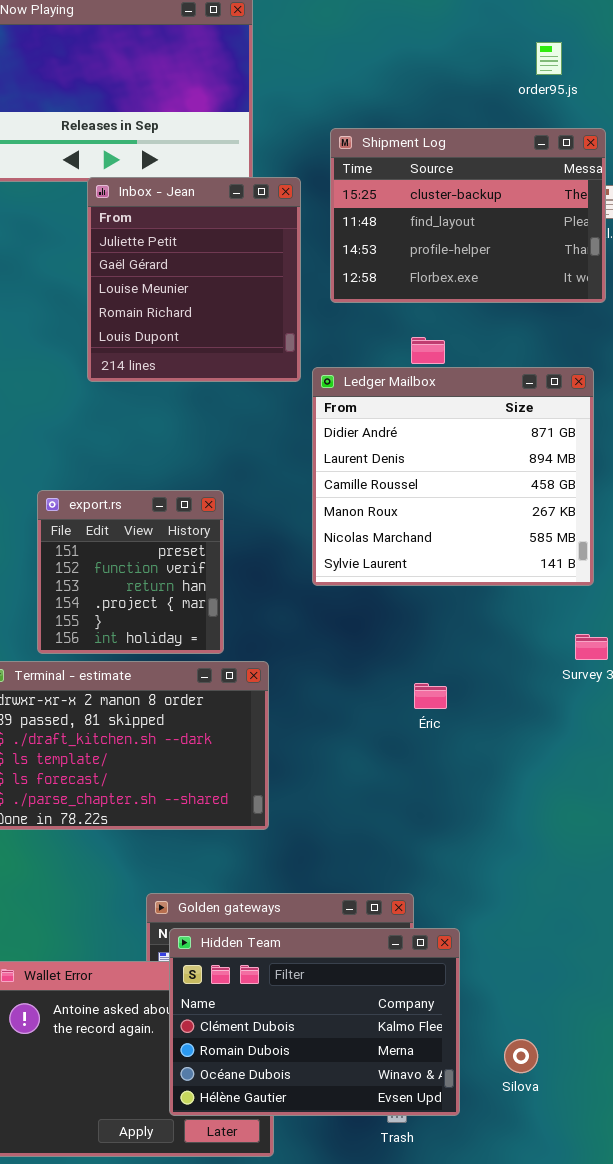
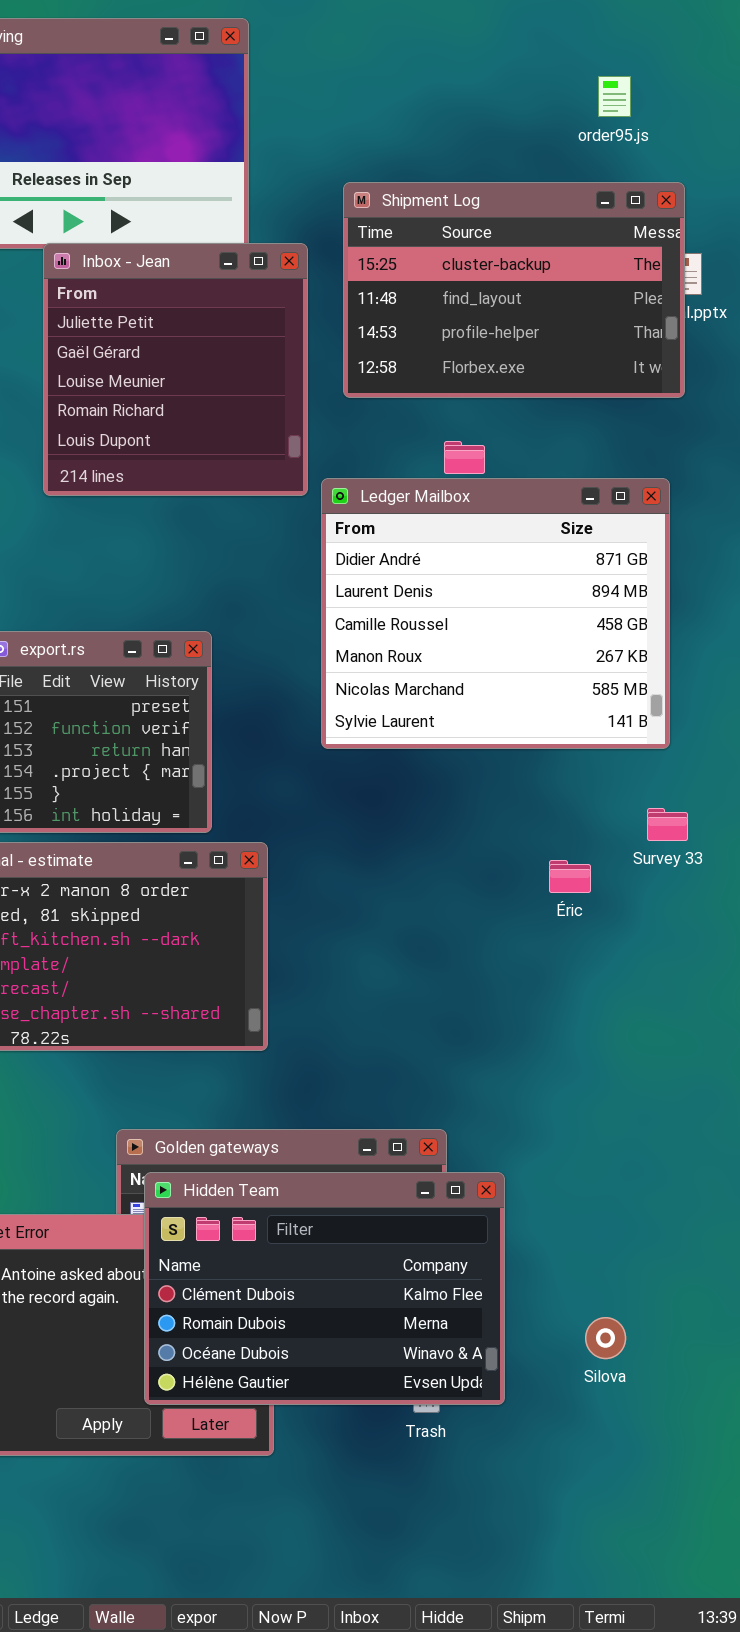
Éric: [414,683,447,709] -> [549,860,591,893], moved
Silova: [504,1039,538,1073] -> [585,1317,626,1359], moved

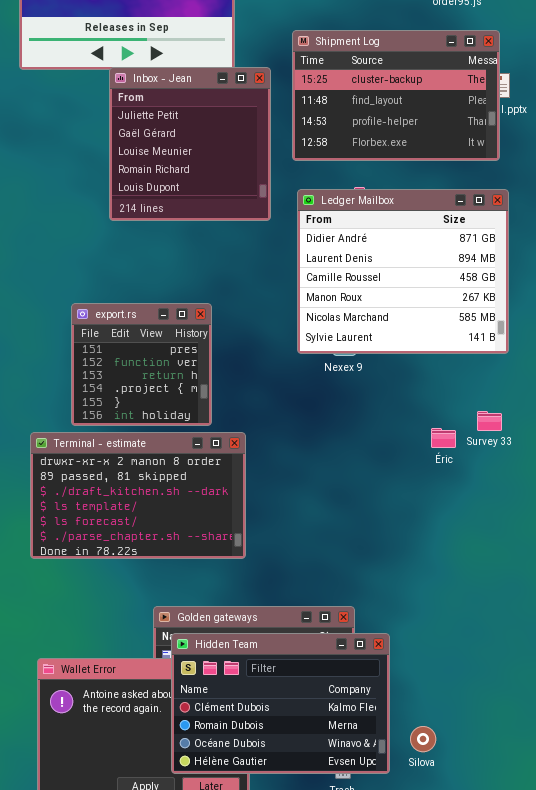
Ledger Mailbox: [321,478,670,749] -> [297,189,509,354], moved
Éric: [549,860,591,893] -> [431,428,456,448], moved
Silova: [585,1317,626,1359] -> [410,726,436,752], moved

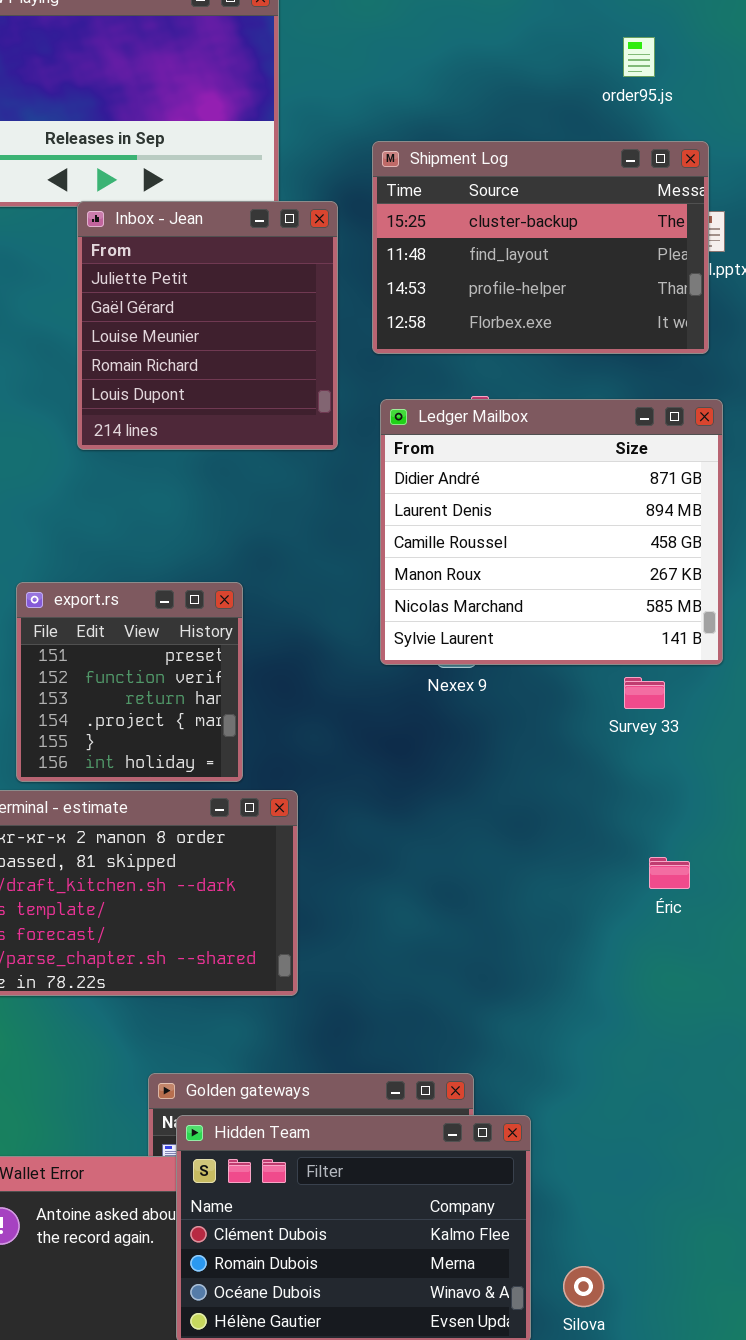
Survey 33: [477,411,502,431] -> [624,677,665,709], moved
Éric: [431,428,456,448] -> [649,857,690,889], moved

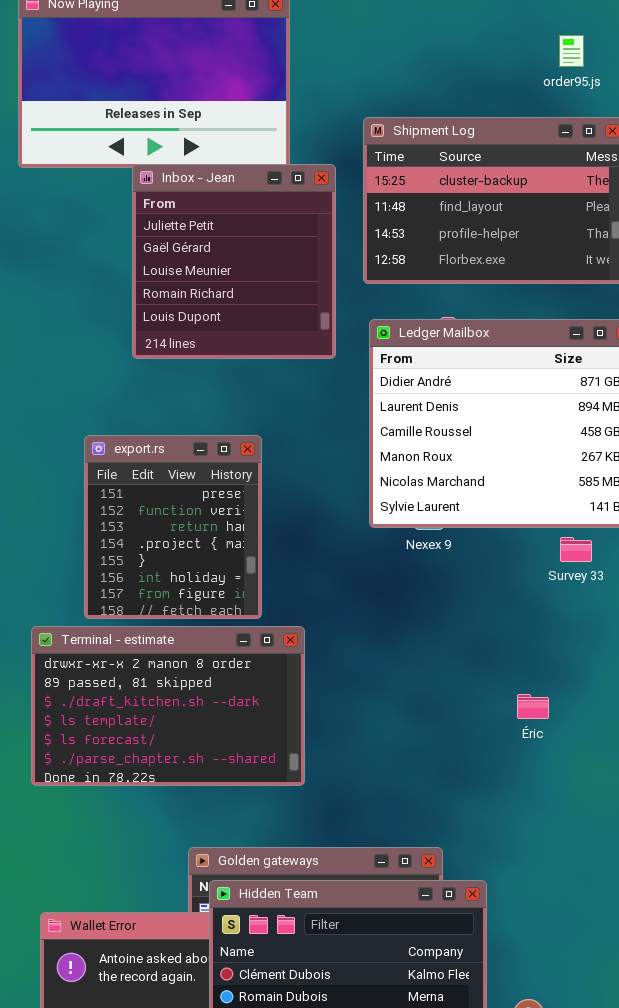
export.rs: [16,582,243,782] -> [84,435,262,619], resized
Éric: [649,857,690,889] -> [517,694,549,719], moved

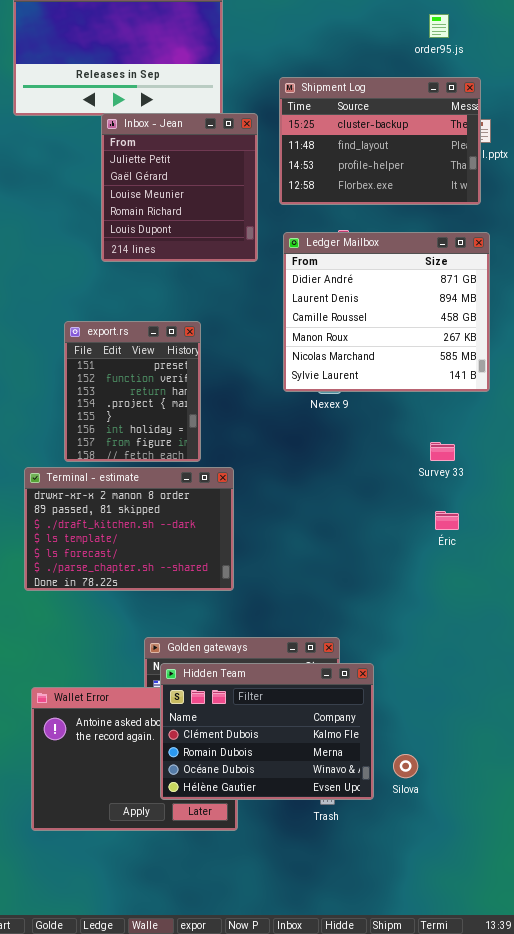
Survey 33: [560,537,592,562] -> [430,442,455,461], moved
Éric: [517,694,549,719] -> [435,511,459,530], moved

